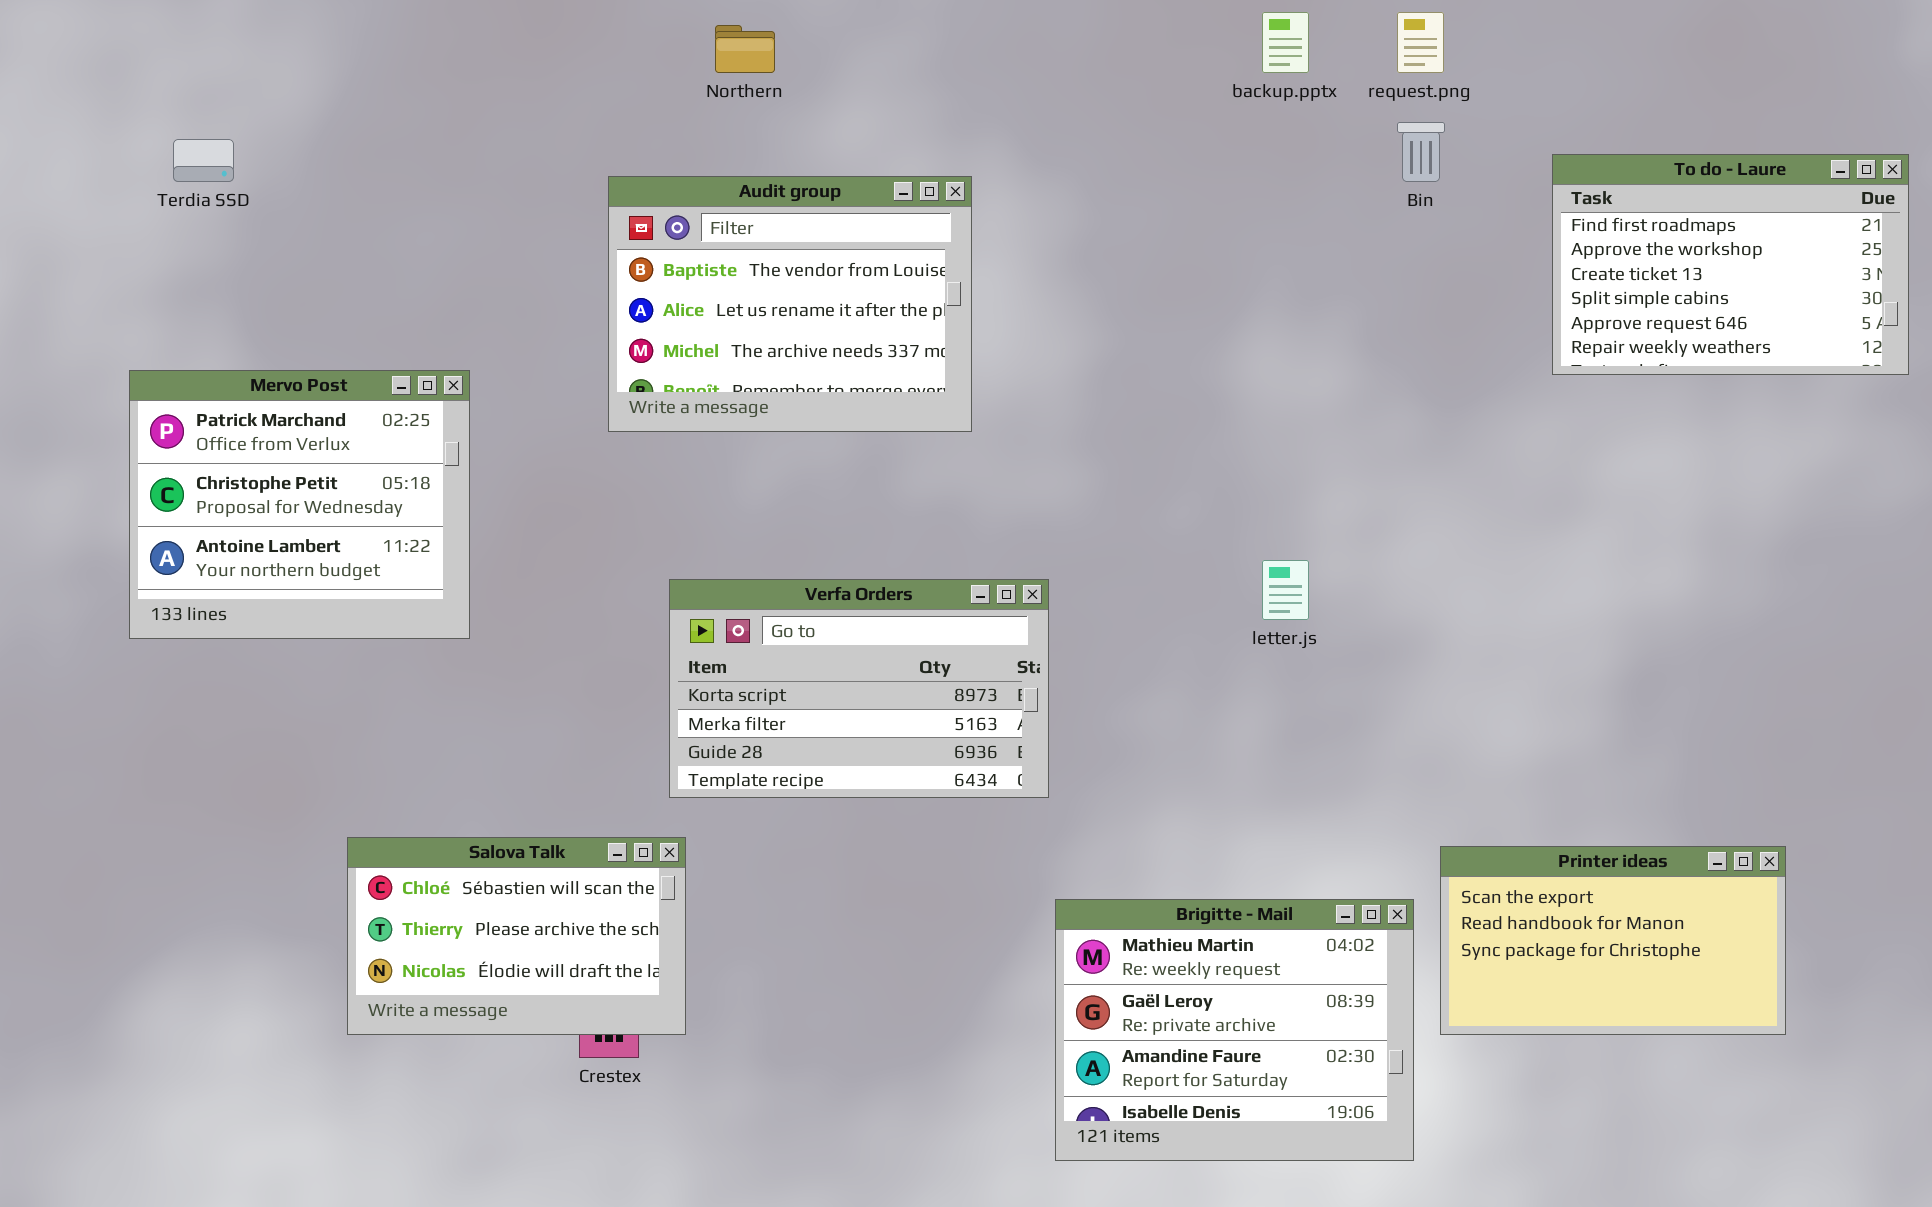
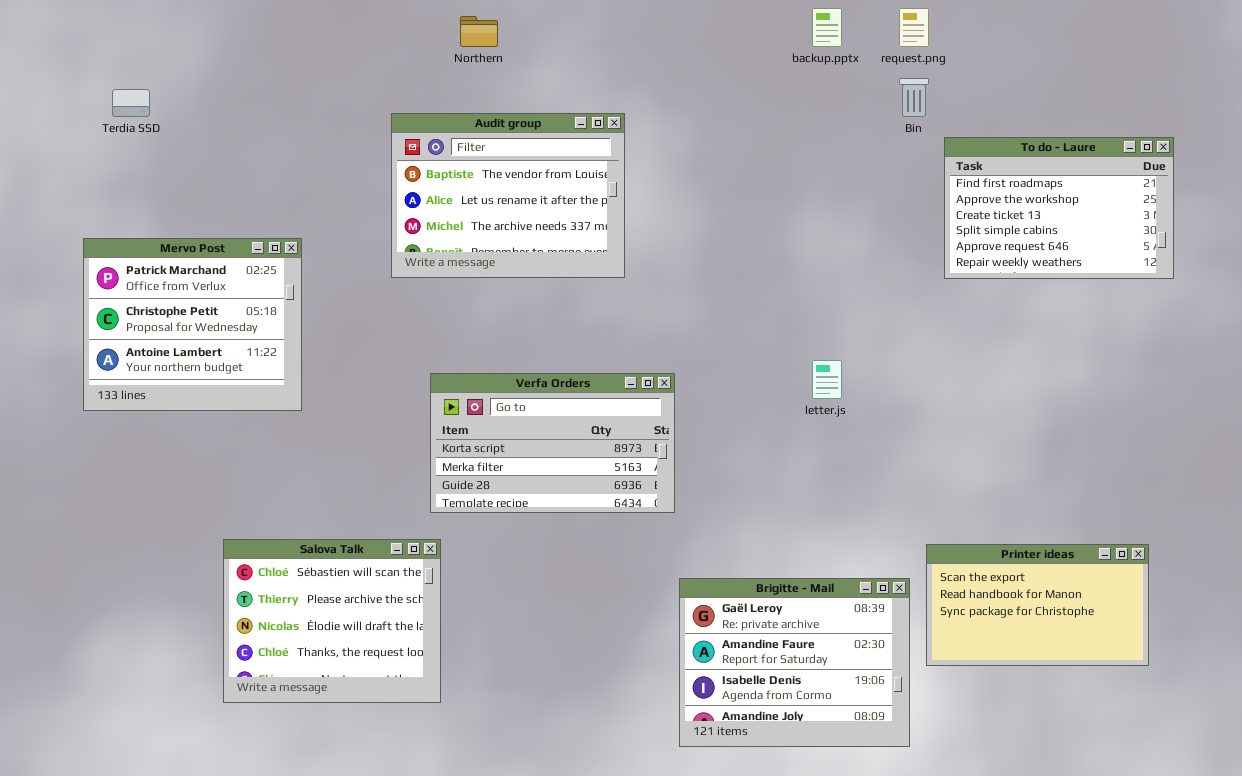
To do - Laure: [1552,154,1909,375] -> [944,137,1174,279], moved
Salova Talk: [347,837,686,1035] -> [223,539,441,703], resized
Brigitte - Mail: [1055,899,1414,1161] -> [679,578,910,747], scrolled down 1 row

